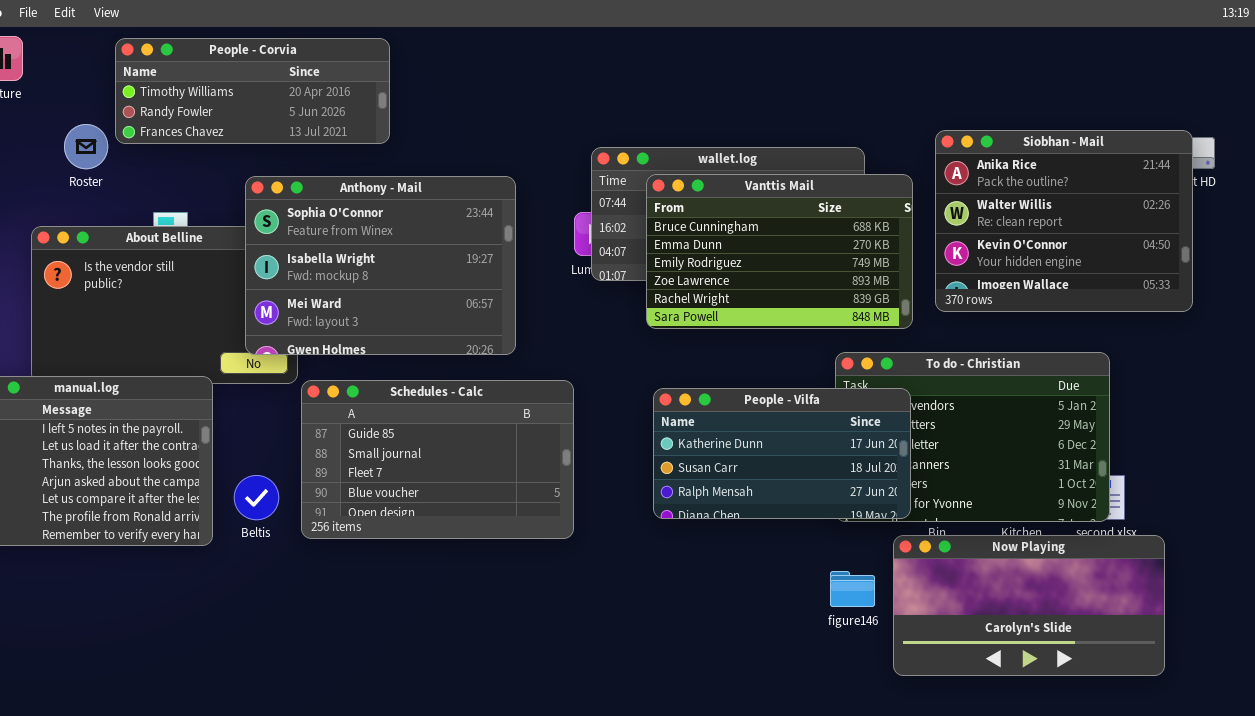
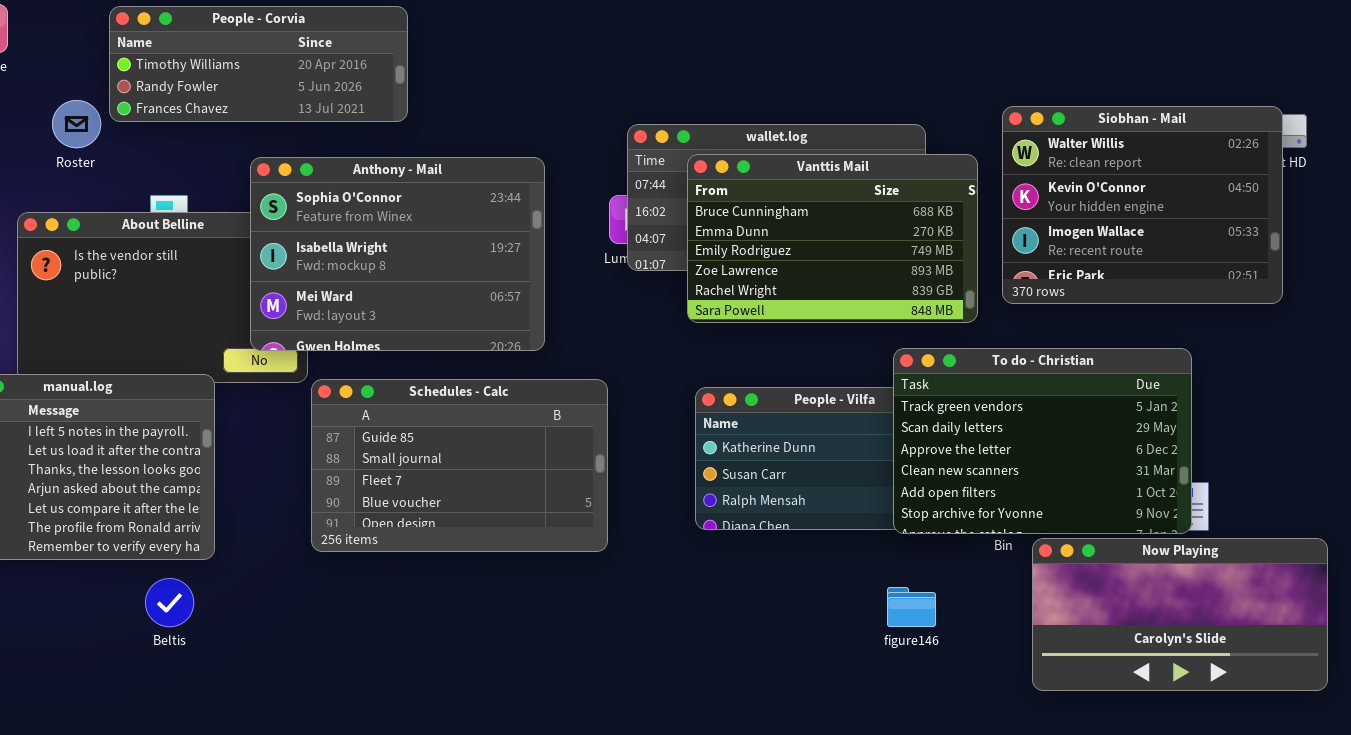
Siobhan - Mail: [935,130,1193,312] -> [1002,106,1283,304], scrolled down 1 row
To do - Christian: [835,352,1110,522] -> [893,348,1192,534], raised
Beltis: [234,475,279,520] -> [145,578,194,627], moved
Now Playing: [893,535,1165,676] -> [1032,538,1328,691], moved

